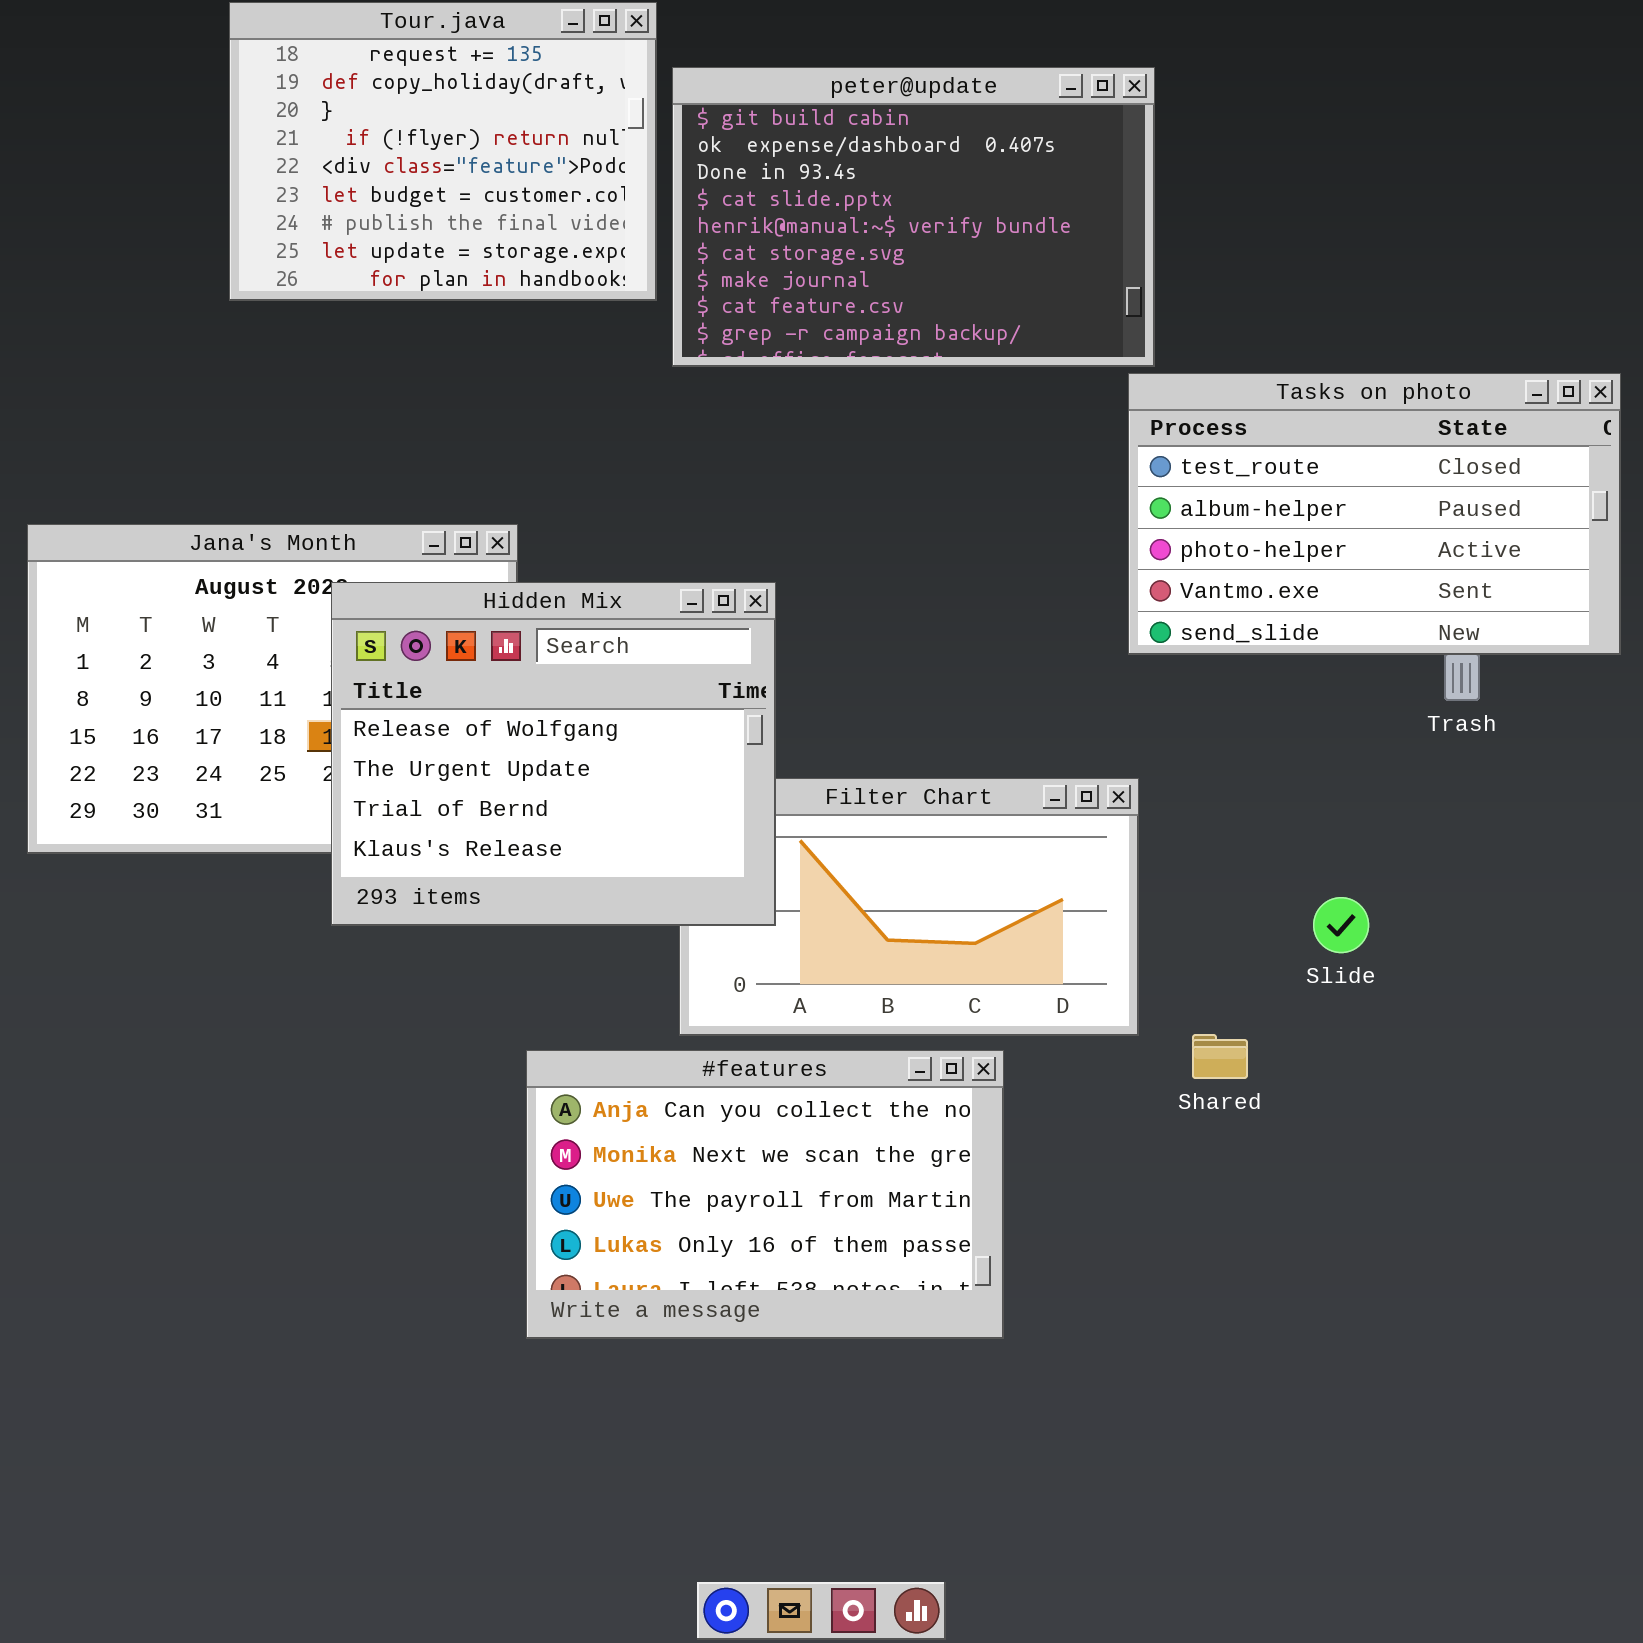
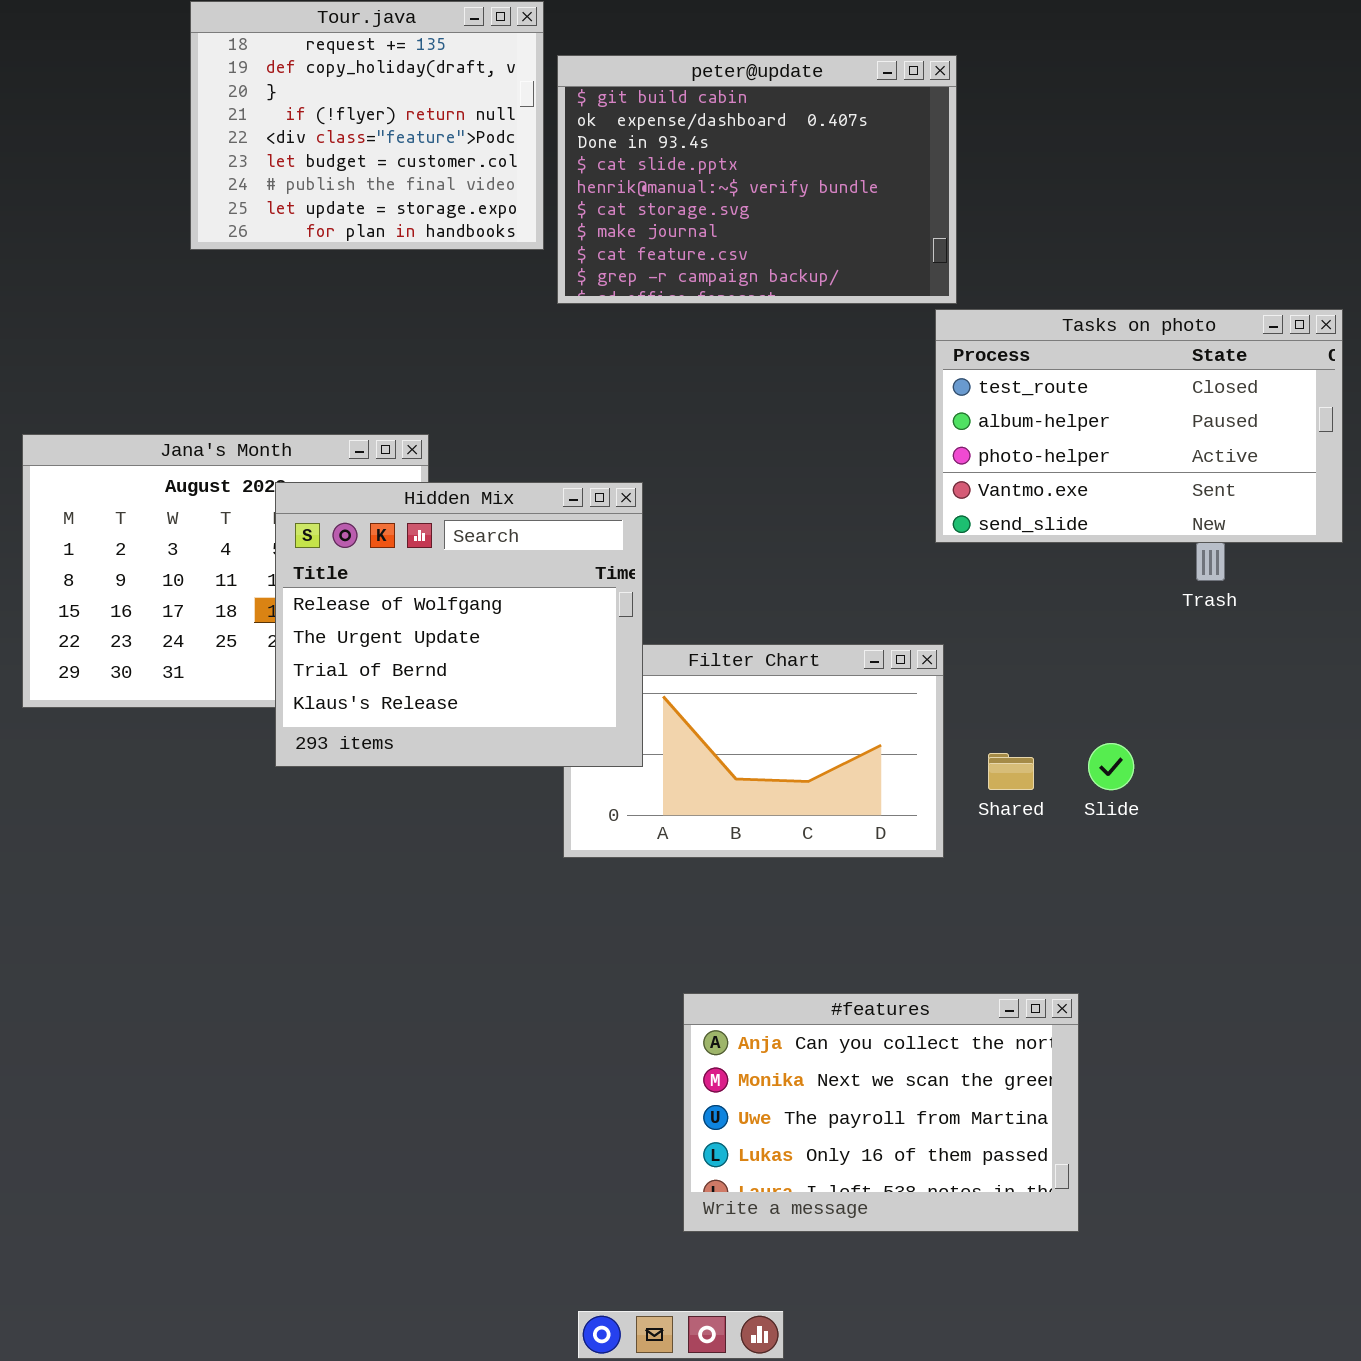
Shared: [1192,1034,1248,1079] -> [988,753,1034,790], moved
#features: [526,1050,1004,1339] -> [683,993,1079,1232], moved

